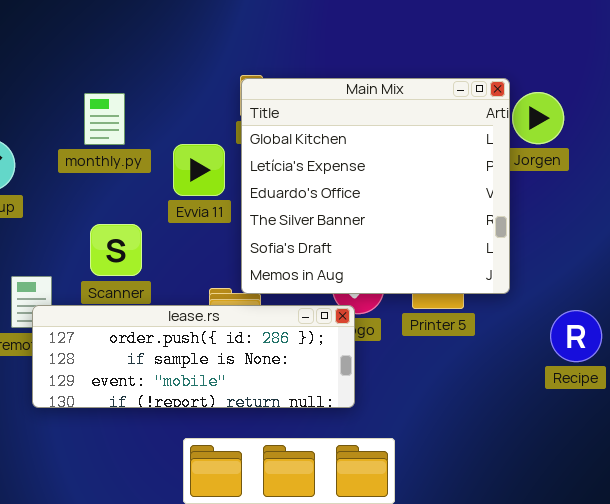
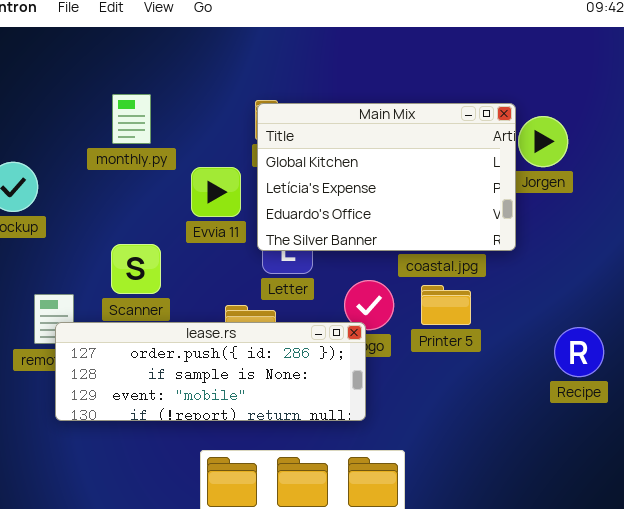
Main Mix: [241,78,510,294] -> [257,103,516,251], resized
monthly.py: [84,93,125,145] -> [112,94,151,144], moved

